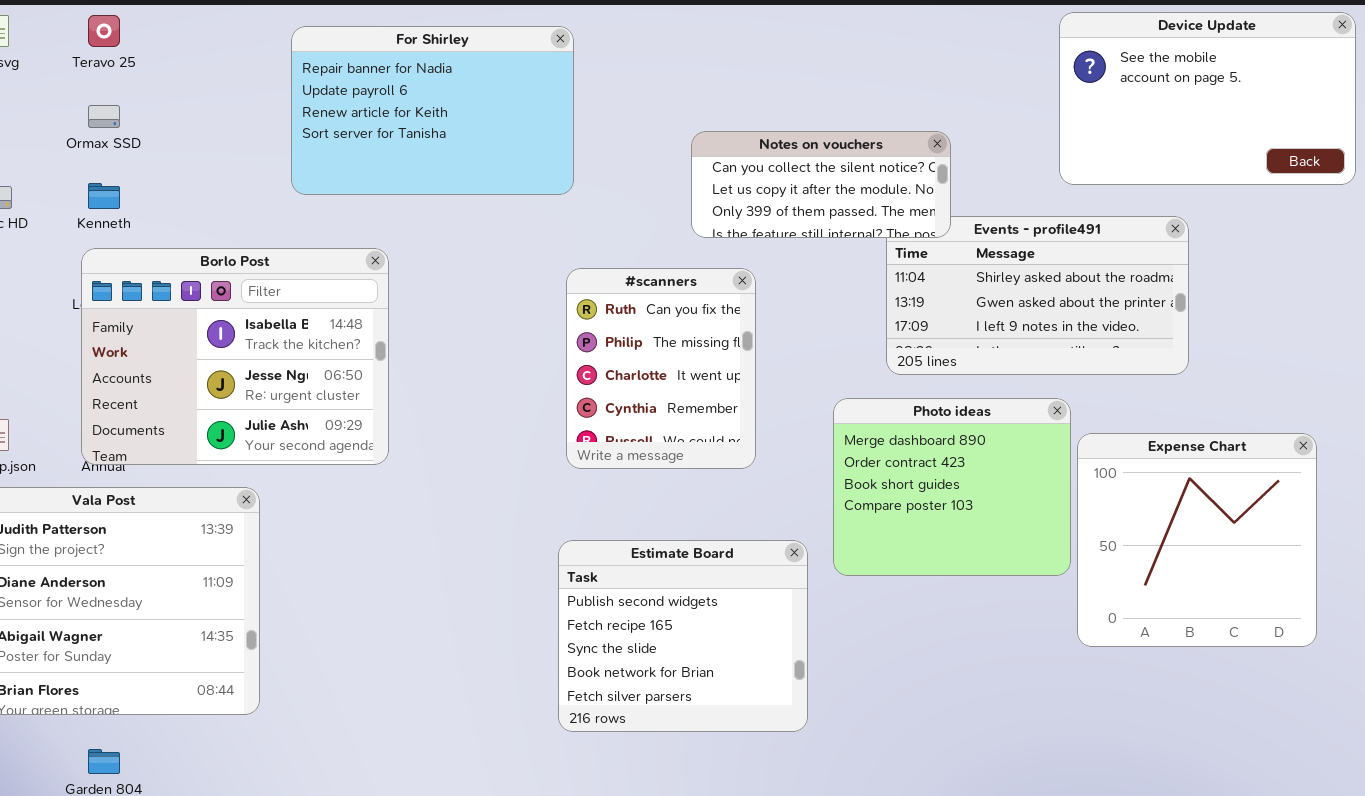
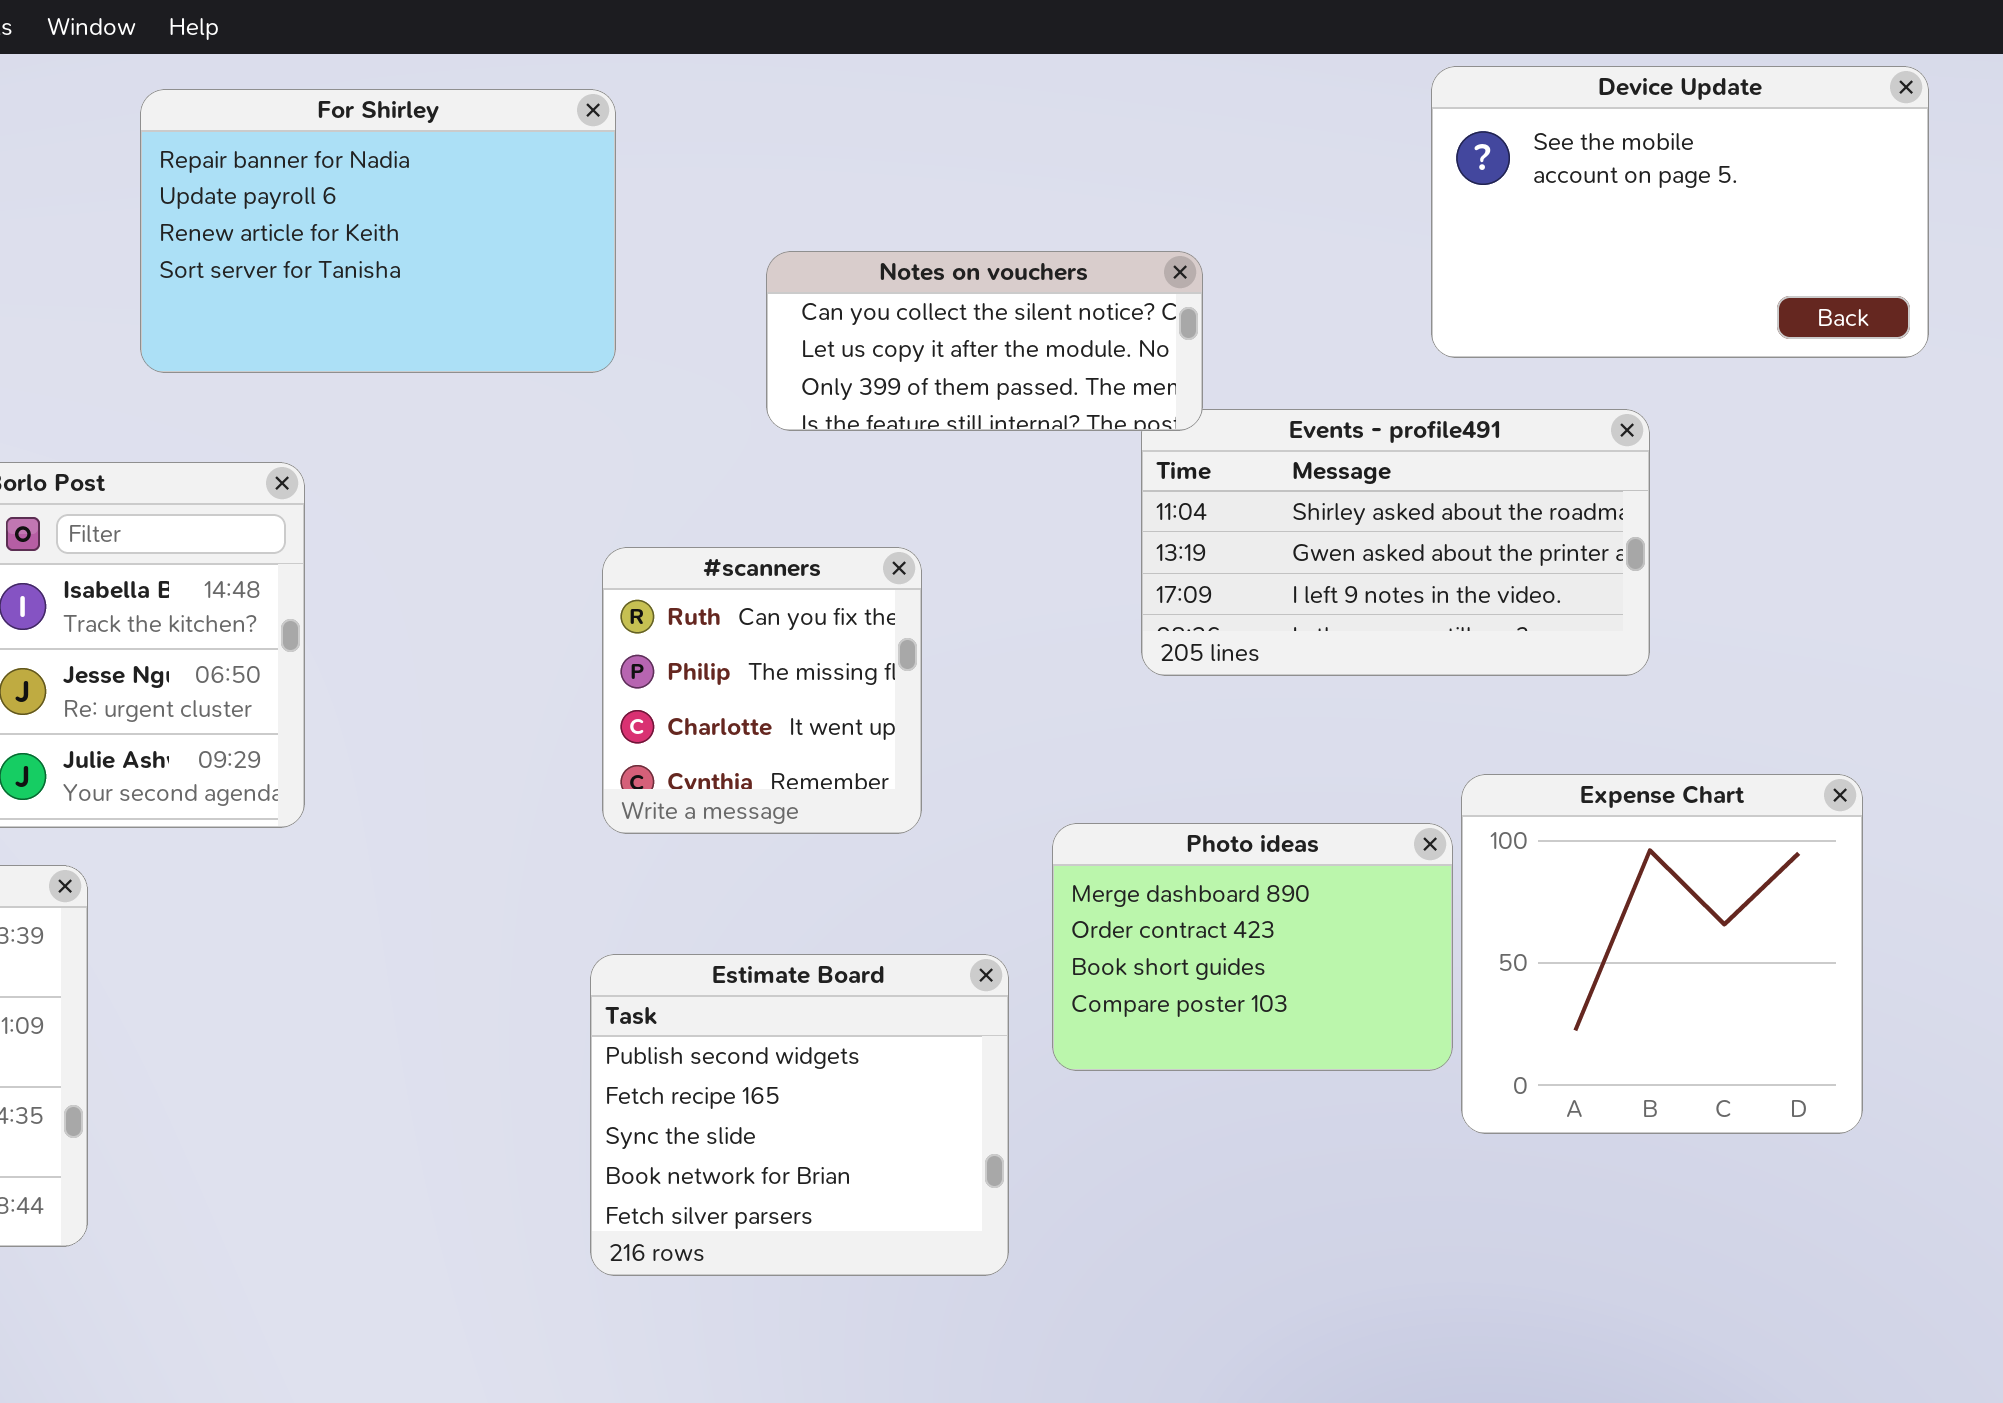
Notes on vouchers: [691,131,951,238] -> [766,251,1203,431], moved
#scanners: [566,268,756,469] -> [602,547,922,834], resized
Photo ideas: [833,398,1071,576] -> [1052,823,1453,1071], moved, resized

